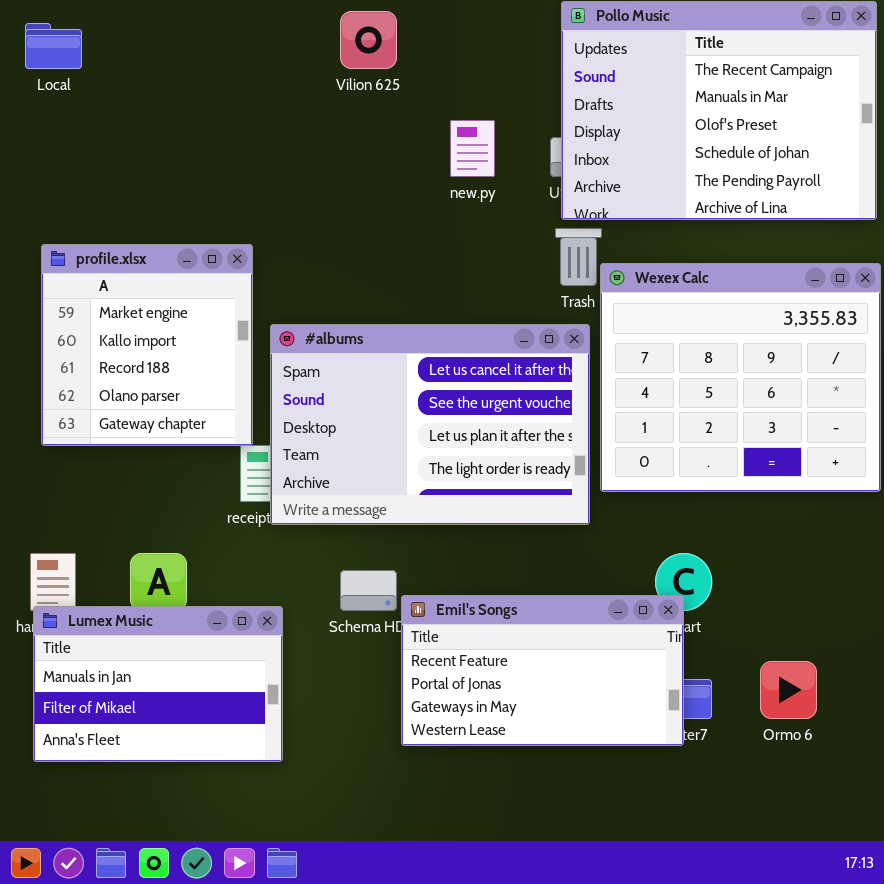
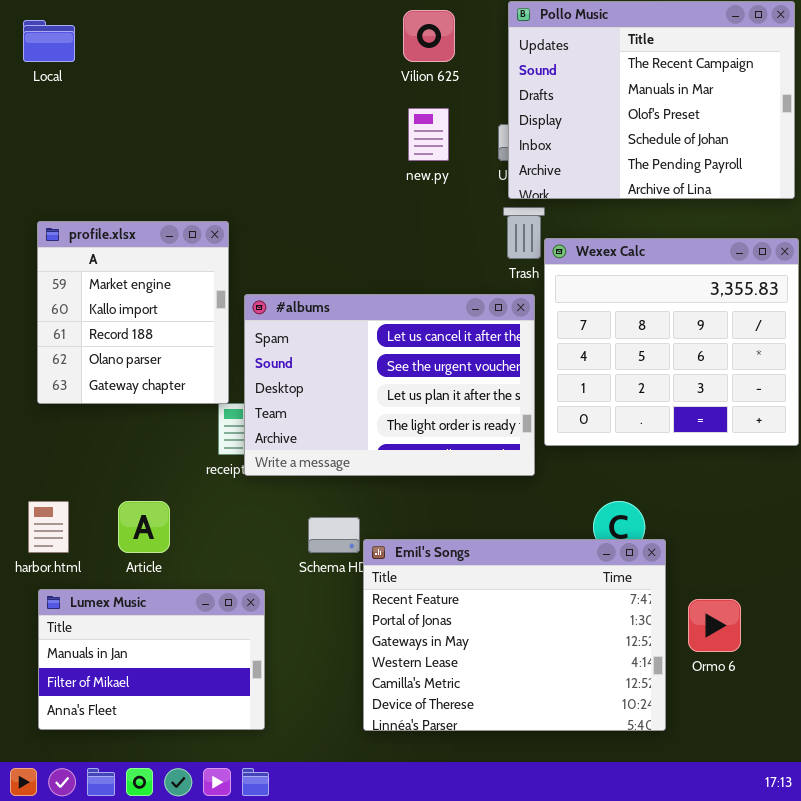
Vilion 625: [340,11,397,69] -> [403,10,455,62], moved
Emil's Songs: [401,595,684,746] -> [363,539,666,731], resized
Lumex Music: [33,606,283,762] -> [38,589,265,730], moved

